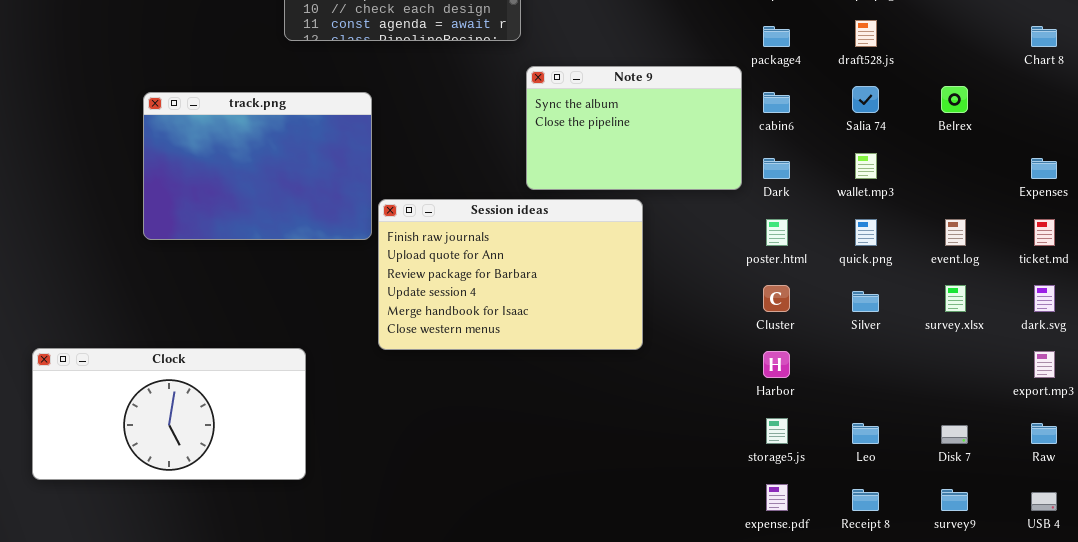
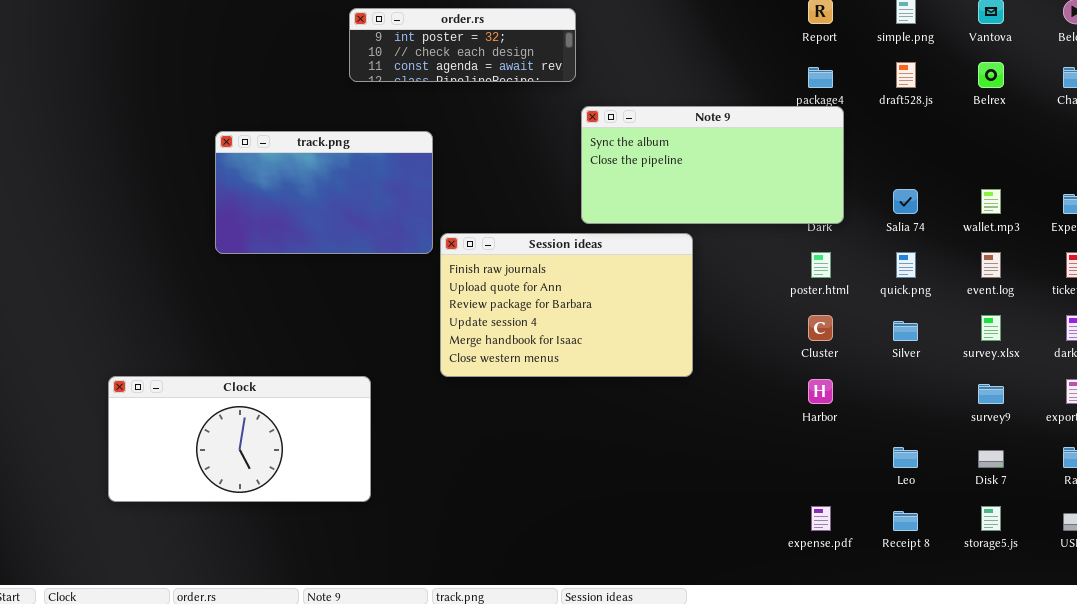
Note 9: [526,66,742,190] -> [581,106,844,224], resized
Salia 74: [852,86,879,113] -> [893,189,918,214], moved
Belrex: [941,86,968,113] -> [978,62,1004,88], moved
track.png: [143,92,372,240] -> [215,131,433,254], resized
wallet.mp3: [855,153,877,179] -> [981,189,1001,214], moved
storage5.js: [766,418,788,444] -> [981,506,1001,531], moved
survey9: [941,489,968,511] -> [978,384,1004,404], moved

